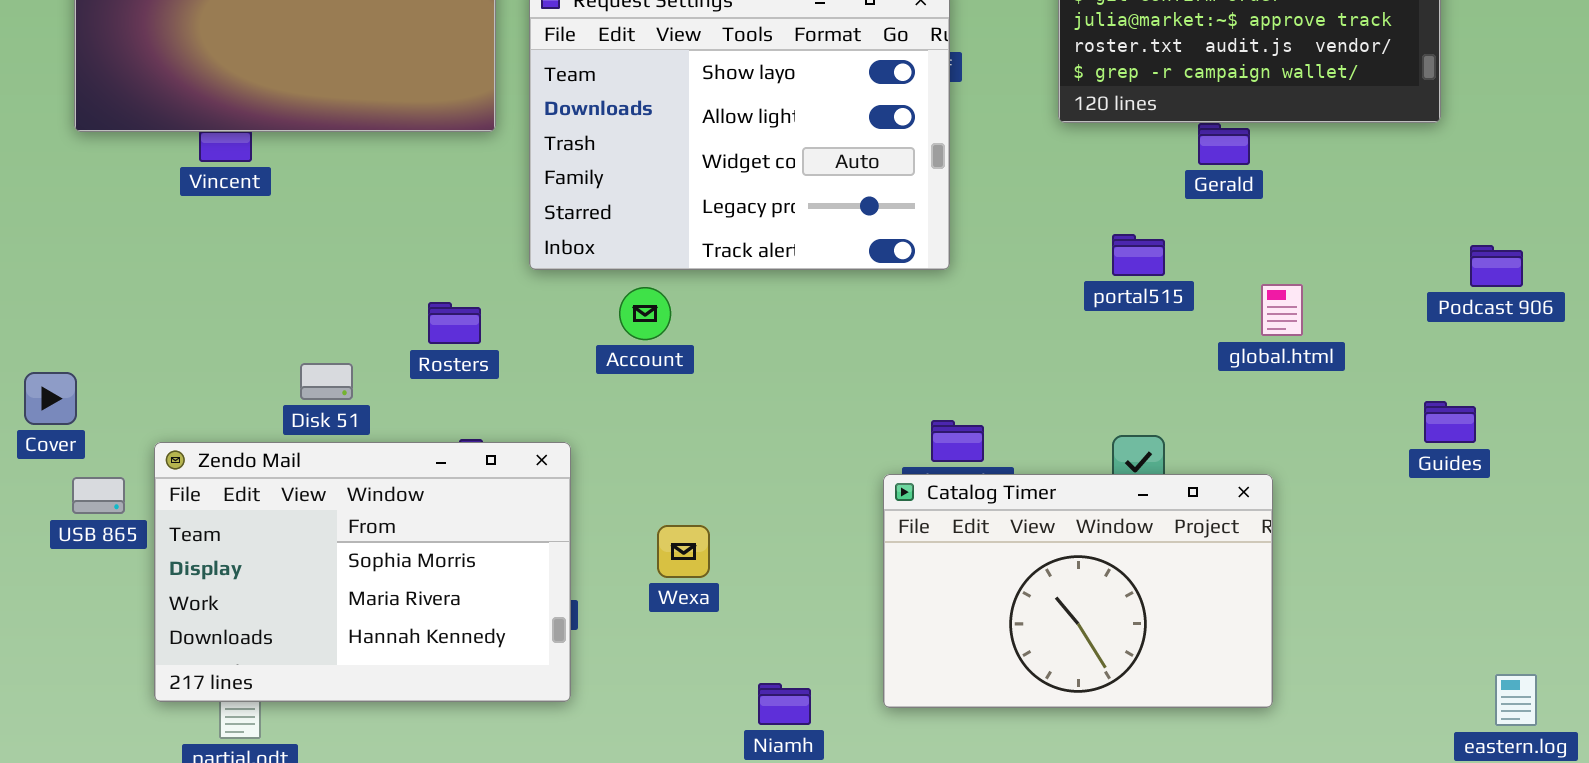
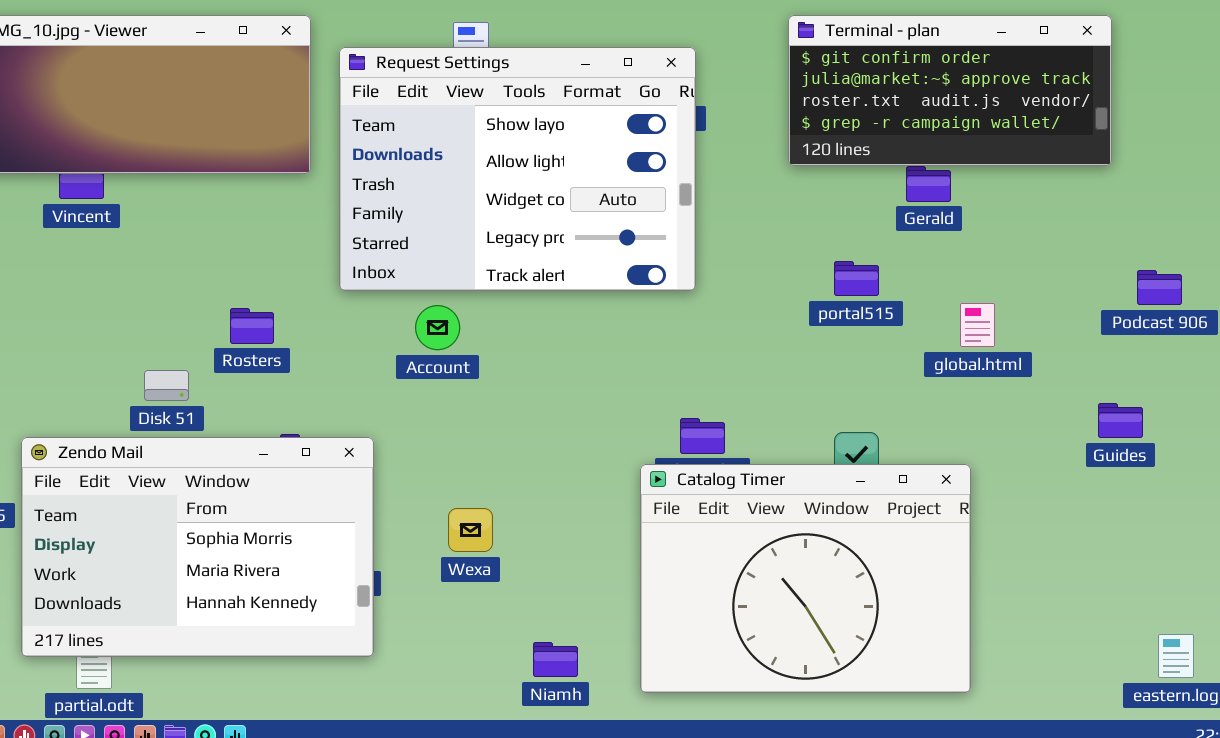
Rosters: [428,302,481,344] -> [230,308,274,344], moved
Catalog Timer: [883,474,1273,708] -> [640,464,971,693], resized

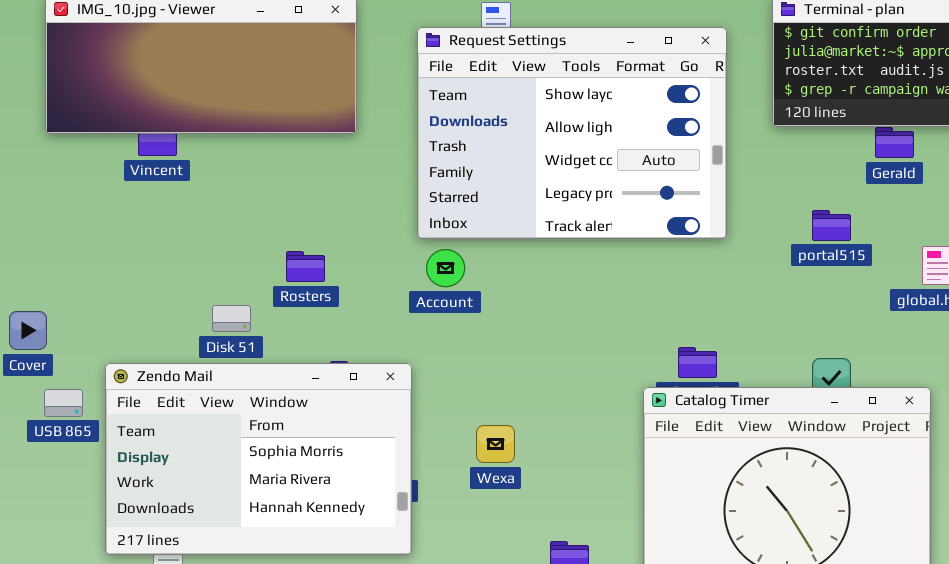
Request Settings: [339,47,696,291] -> [417,27,727,239], moved
Account: [415,305,460,350] -> [426,249,465,287], moved

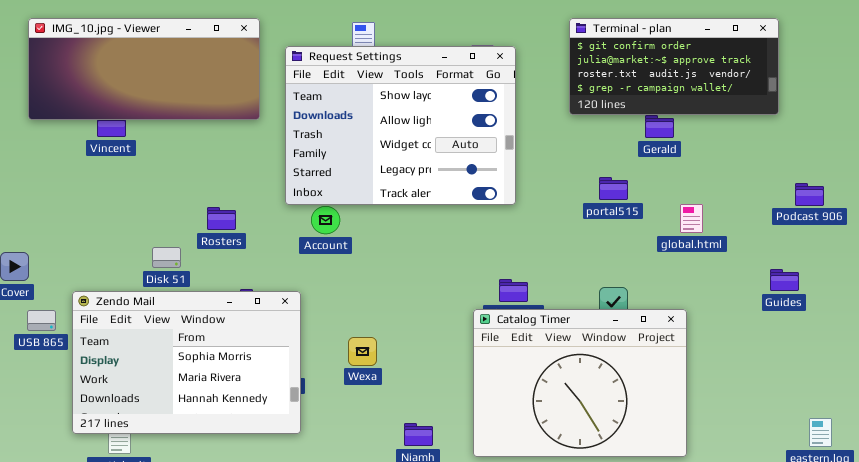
Request Settings: [417,27,727,239] -> [285,46,516,205], moved

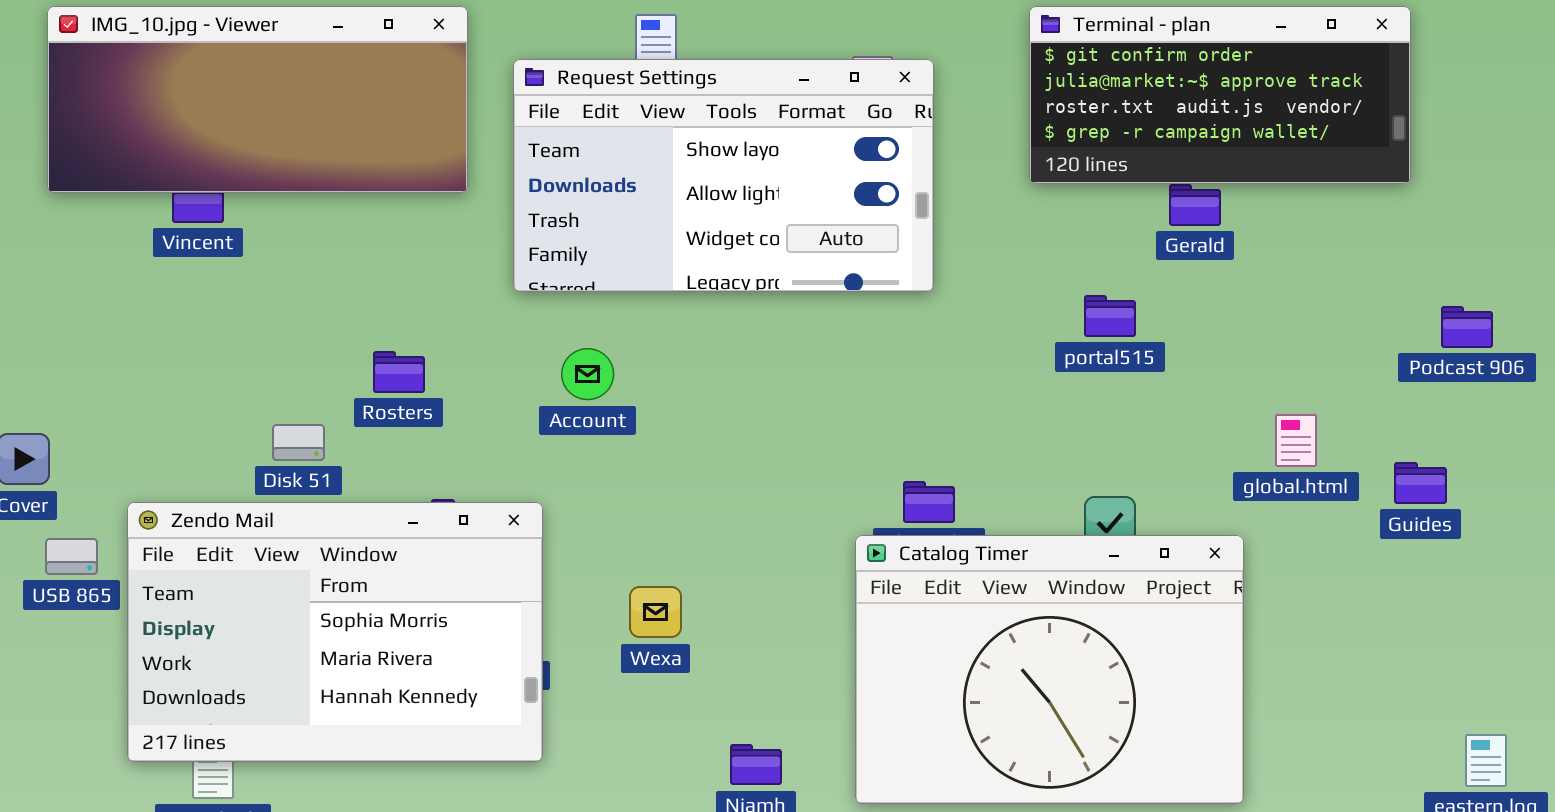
Request Settings: [285,46,516,205] -> [513,59,934,292], resized
global.html: [680,204,703,233] -> [1275,414,1317,467], moved

